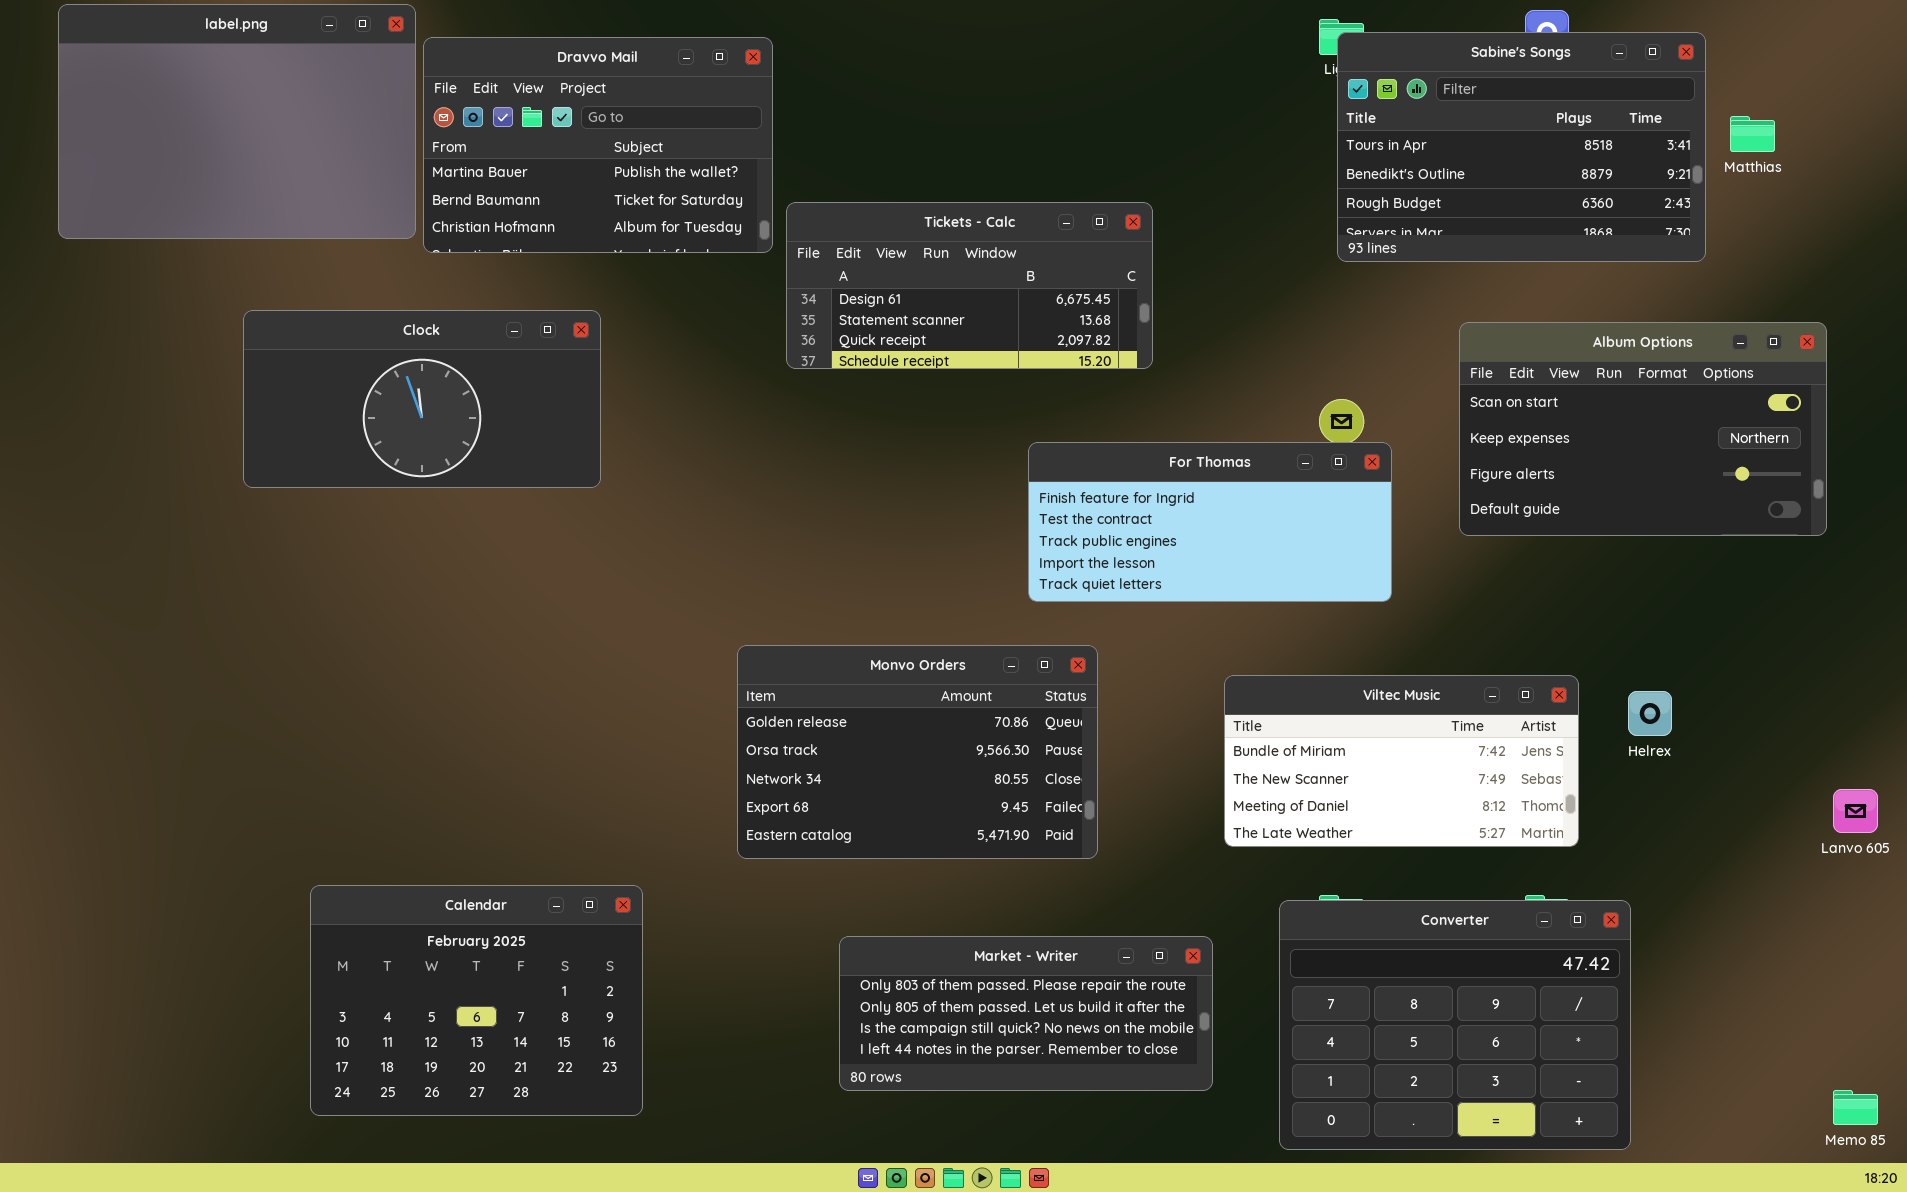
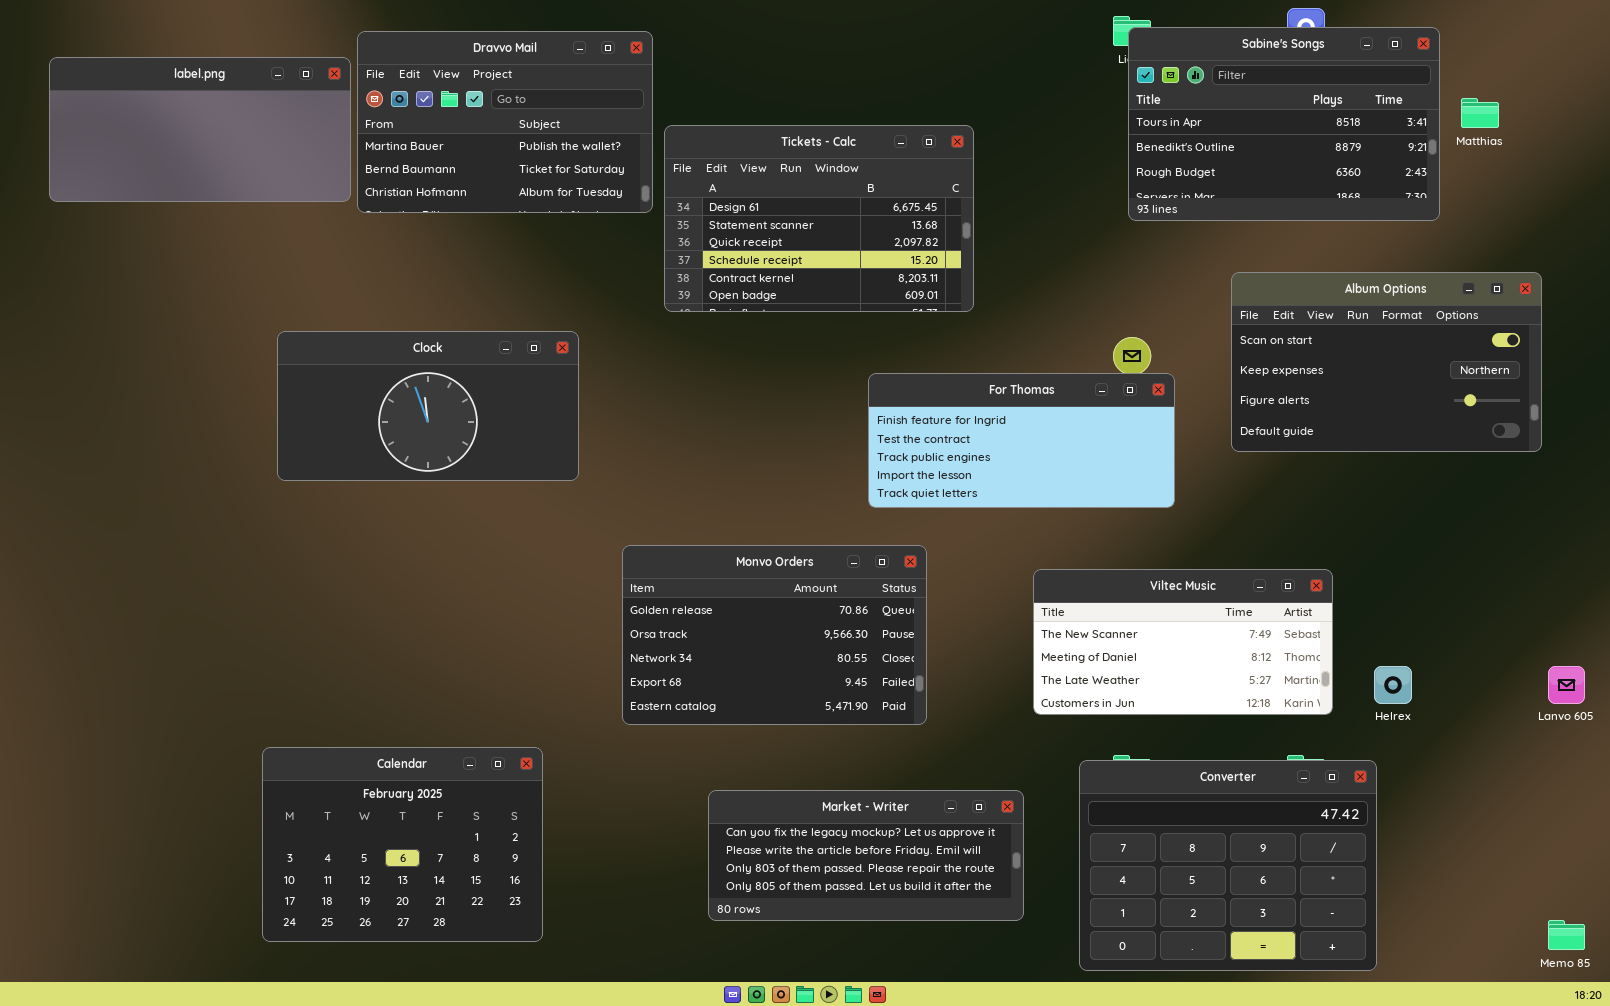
label.png: [58,4,416,239] -> [49,57,351,202], resized
Tickets - Calc: [786,202,1153,369] -> [664,125,974,312], resized
Clock: [243,310,601,488] -> [277,331,579,481], moved
Viltec Music: [1224,675,1579,847] -> [1033,569,1333,715], scrolled down 1 row
Helrex: [1628,691,1672,736] -> [1374,666,1412,704], moved
Market - Writer: [839,936,1213,1091] -> [708,790,1024,921], scrolled up 2 rows

